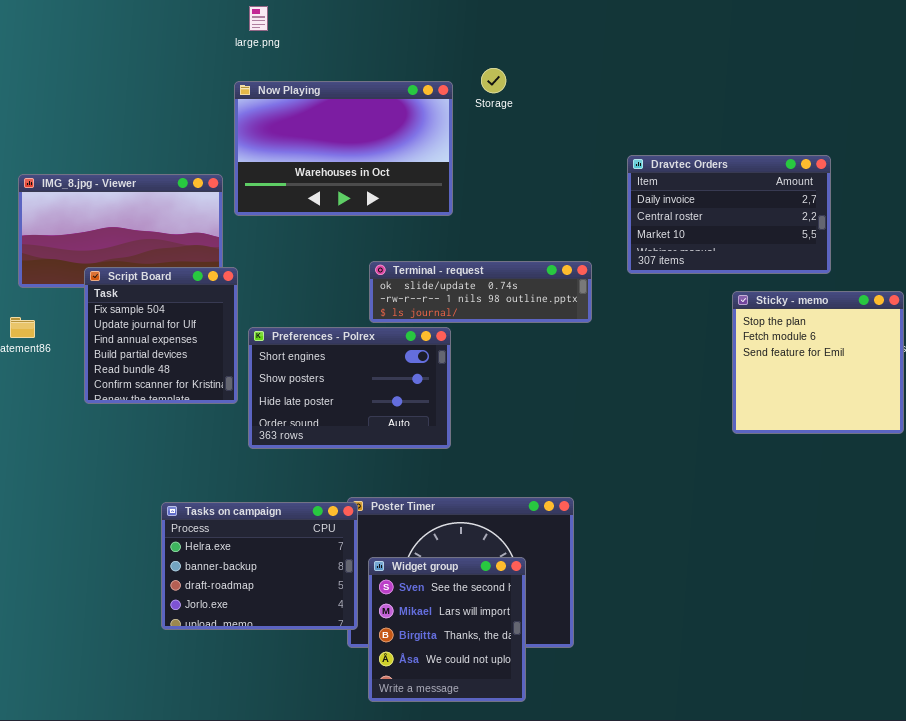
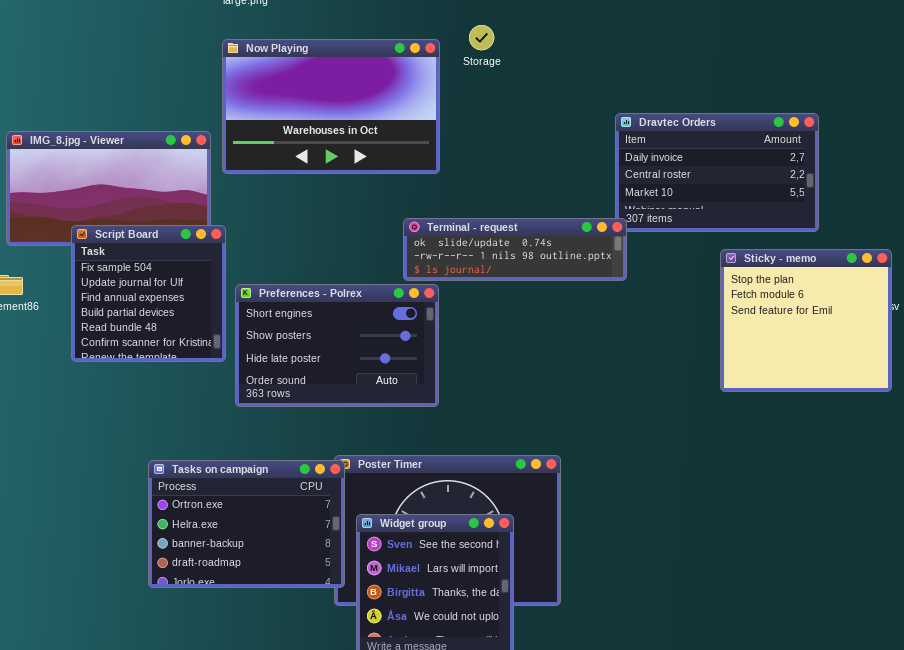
Terminal - request: [369,261,592,323] -> [403,218,627,281], moved
Tasks on campaign: [161,502,358,630] -> [148,460,345,588], scrolled up 1 row

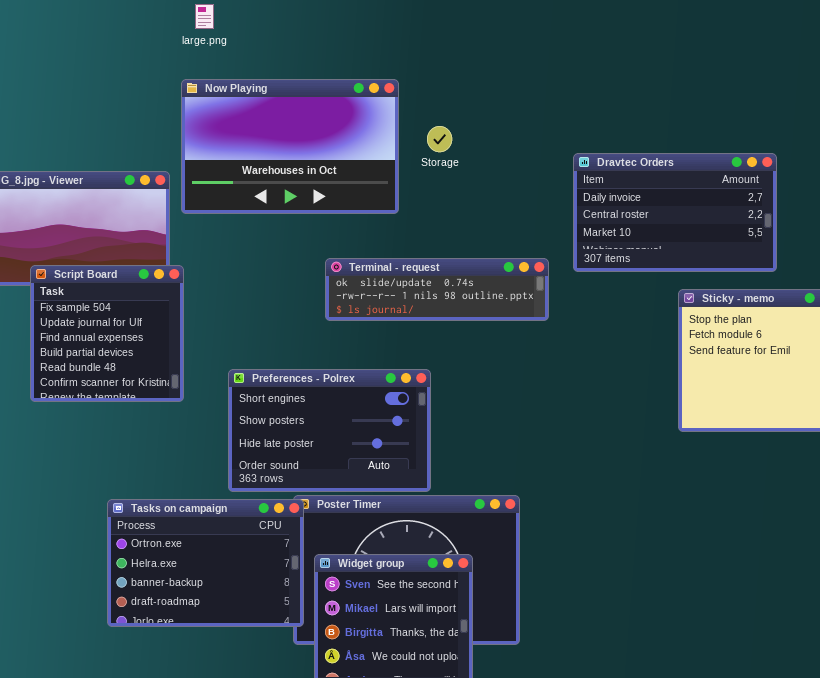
Storage: [469,25,494,50] -> [427,126,452,152], moved
Terminal - request: [403,218,627,281] -> [325,258,549,321], moved
Preferences - Polrex: [235,284,439,407] -> [228,369,431,492], moved

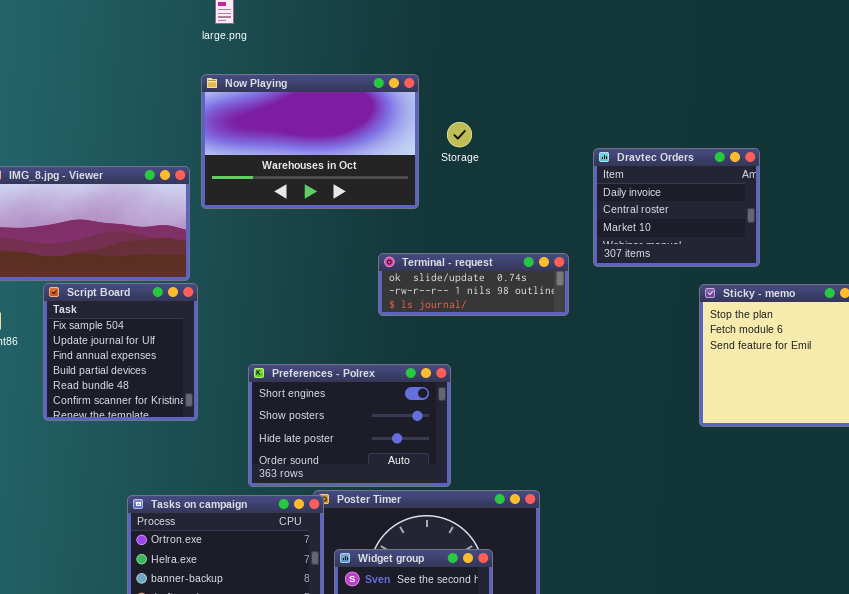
Dravtec Orders: [573,153,777,272] -> [593,148,760,267], resized
Terminal - request: [325,258,549,321] -> [378,253,569,316], resized
Script Board: [30,265,184,402] -> [43,283,198,421], moved

